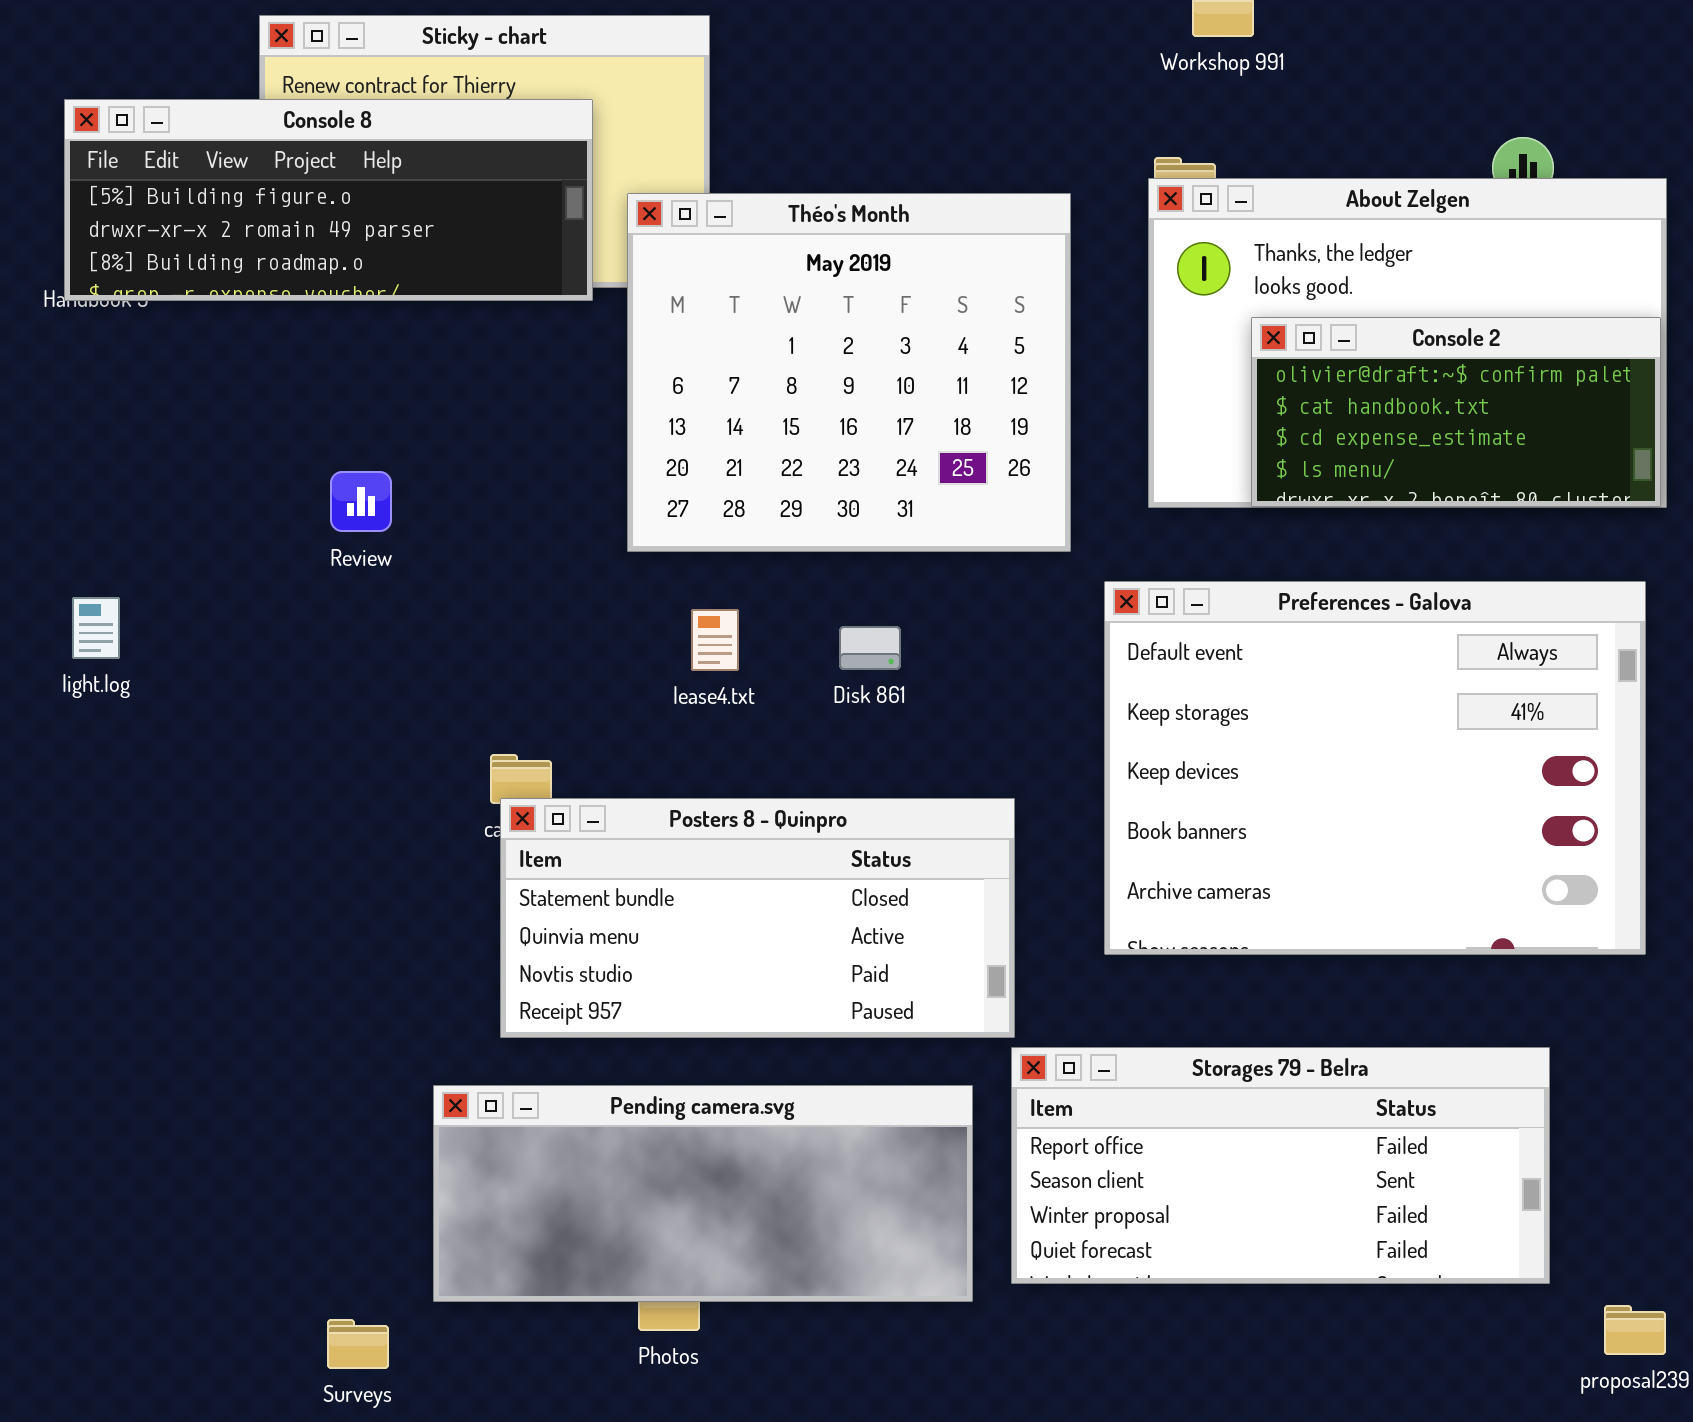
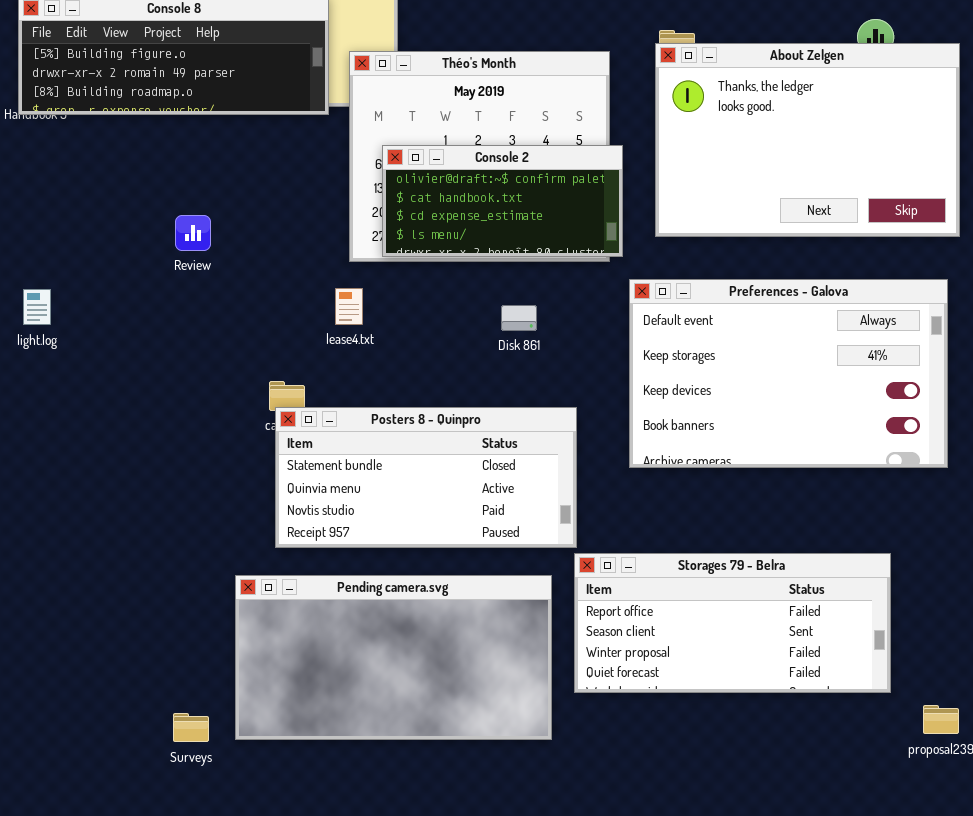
Console 2: [1251,317,1661,507] -> [382,145,623,257], moved
Preferences - Galova: [1104,581,1646,955] -> [629,279,948,468], resized
lease4.txt: [691,609,739,671] -> [335,288,363,325], moved
Disk 861: [839,626,901,670] -> [501,305,537,331], moved
Pending camera.svg: [433,1085,973,1302] -> [235,575,552,740], resized

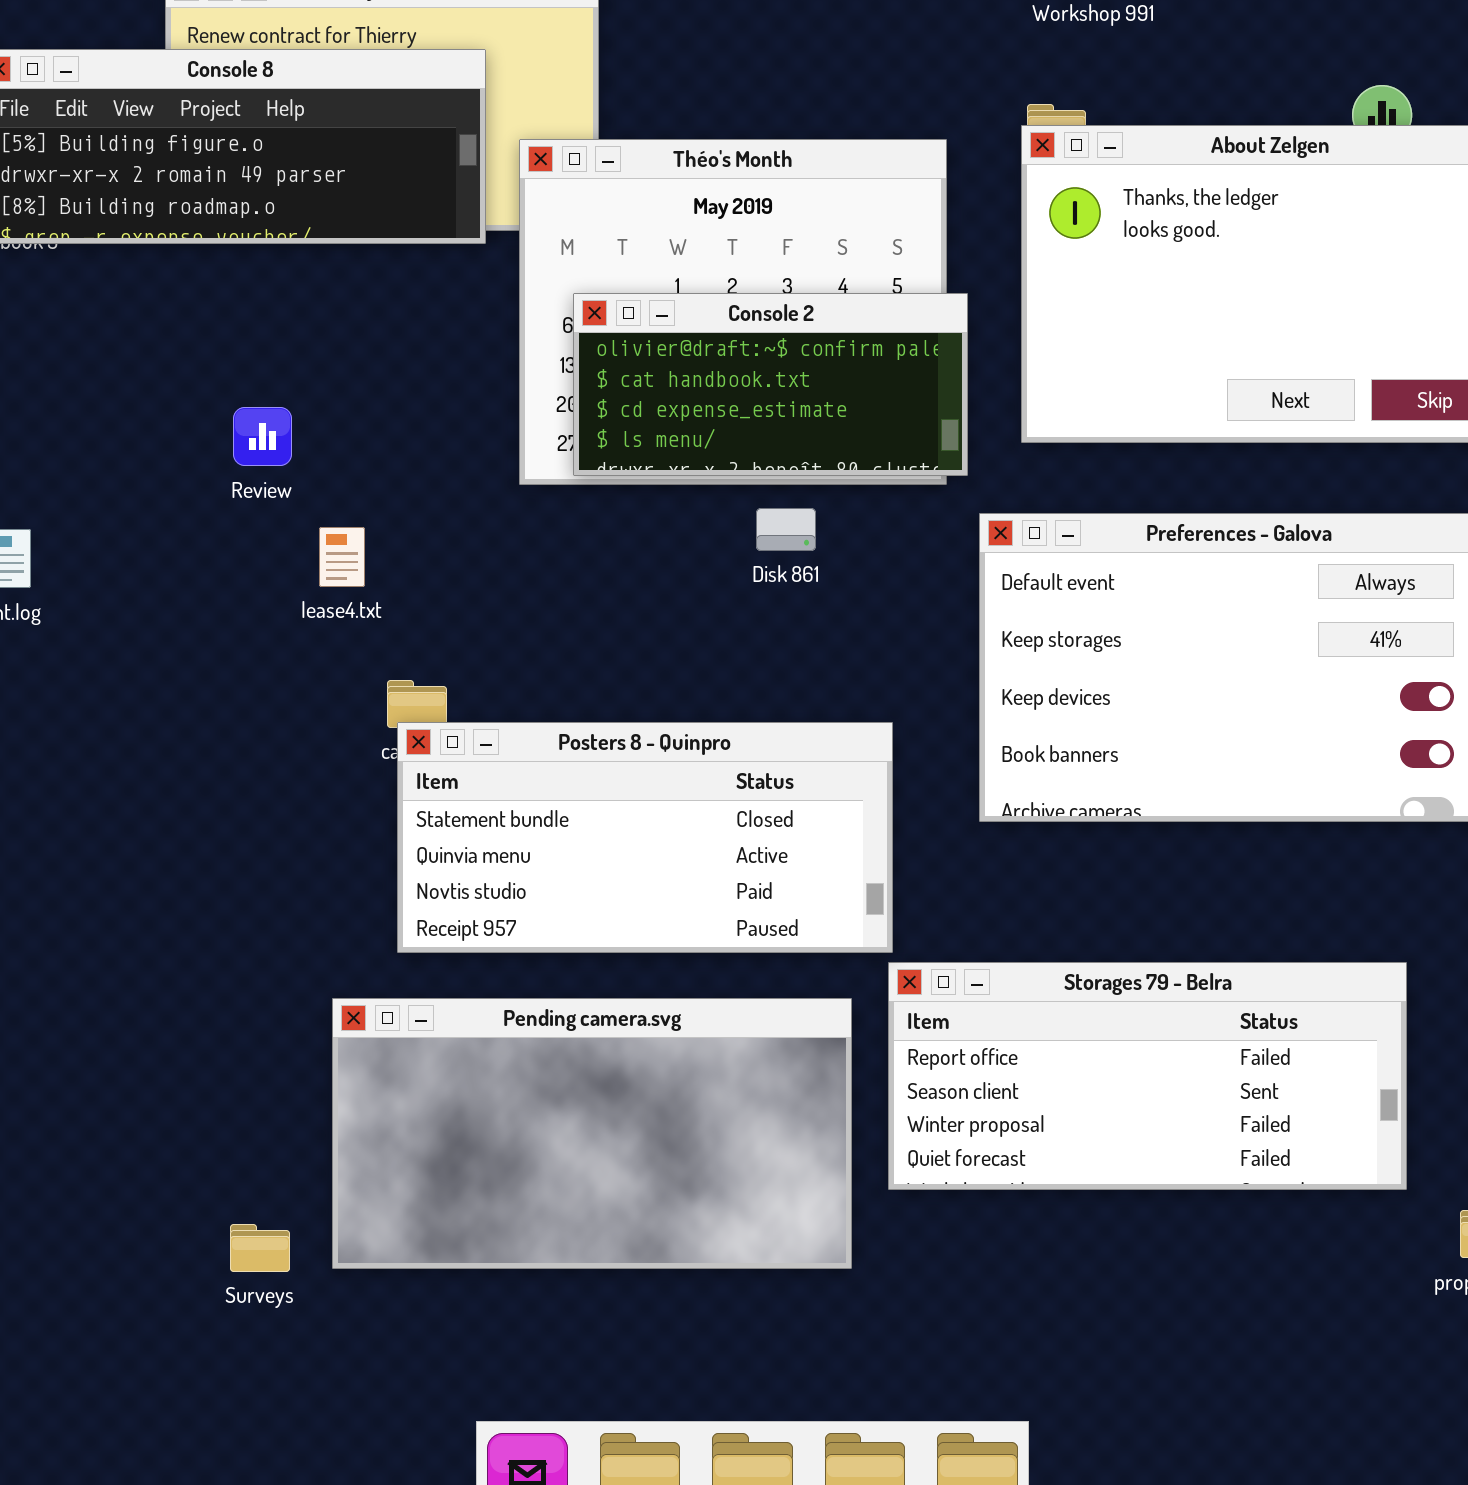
lease4.txt: [335,288,363,325] -> [319,527,365,587], moved
Disk 861: [501,305,537,331] -> [756,508,816,551], moved

